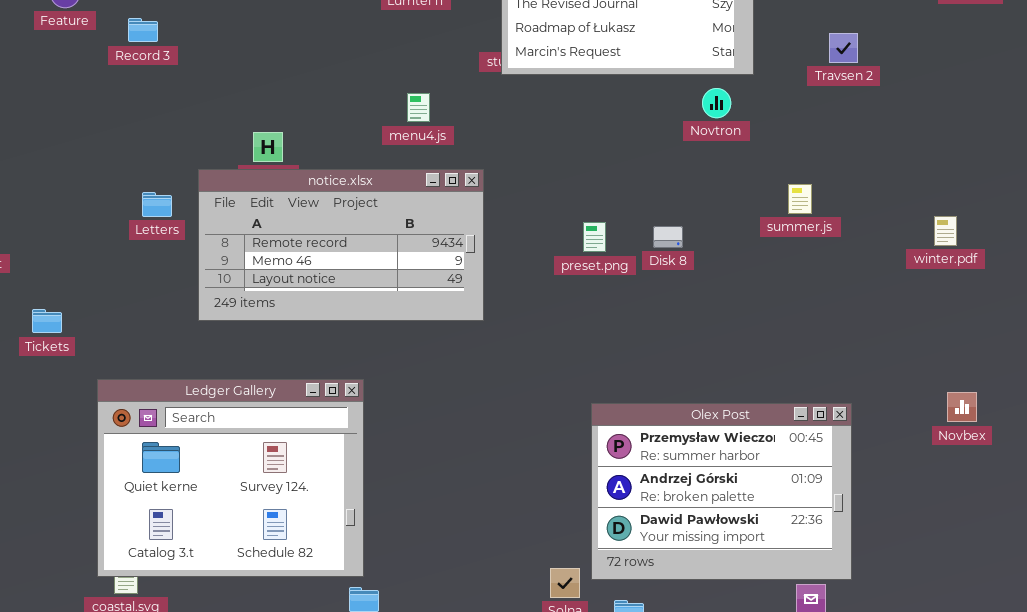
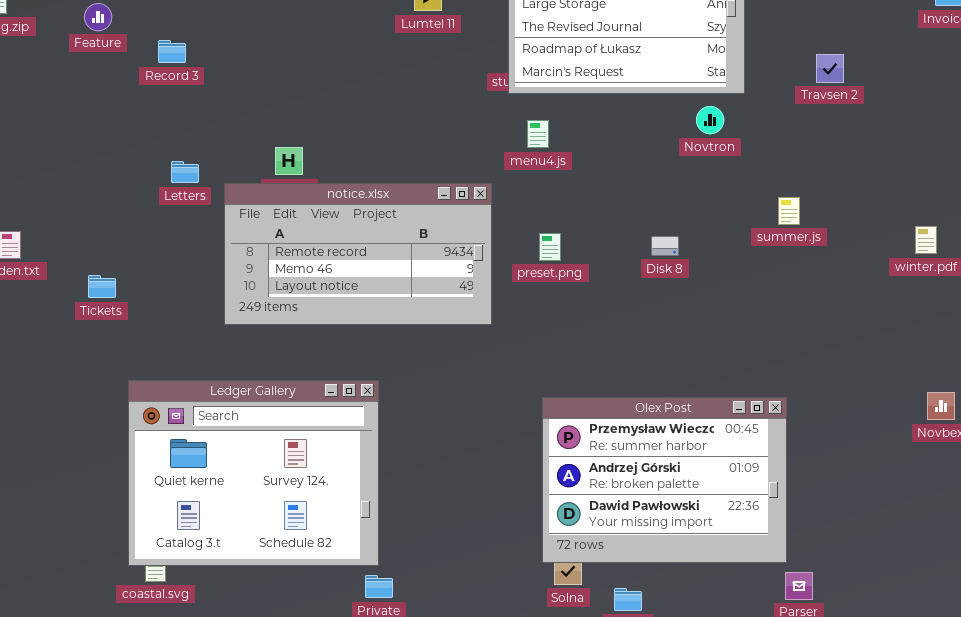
menu4.js: [407,93,430,122] -> [527,120,549,148], moved
Letters: [142,192,172,217] -> [171,161,199,183], moved
preset.png: [583,222,606,252] -> [539,233,561,261], moved
Tickets: [32,309,62,333] -> [88,275,116,298], moved
Olex Post: [591,403,852,580] -> [542,397,787,563], moved

